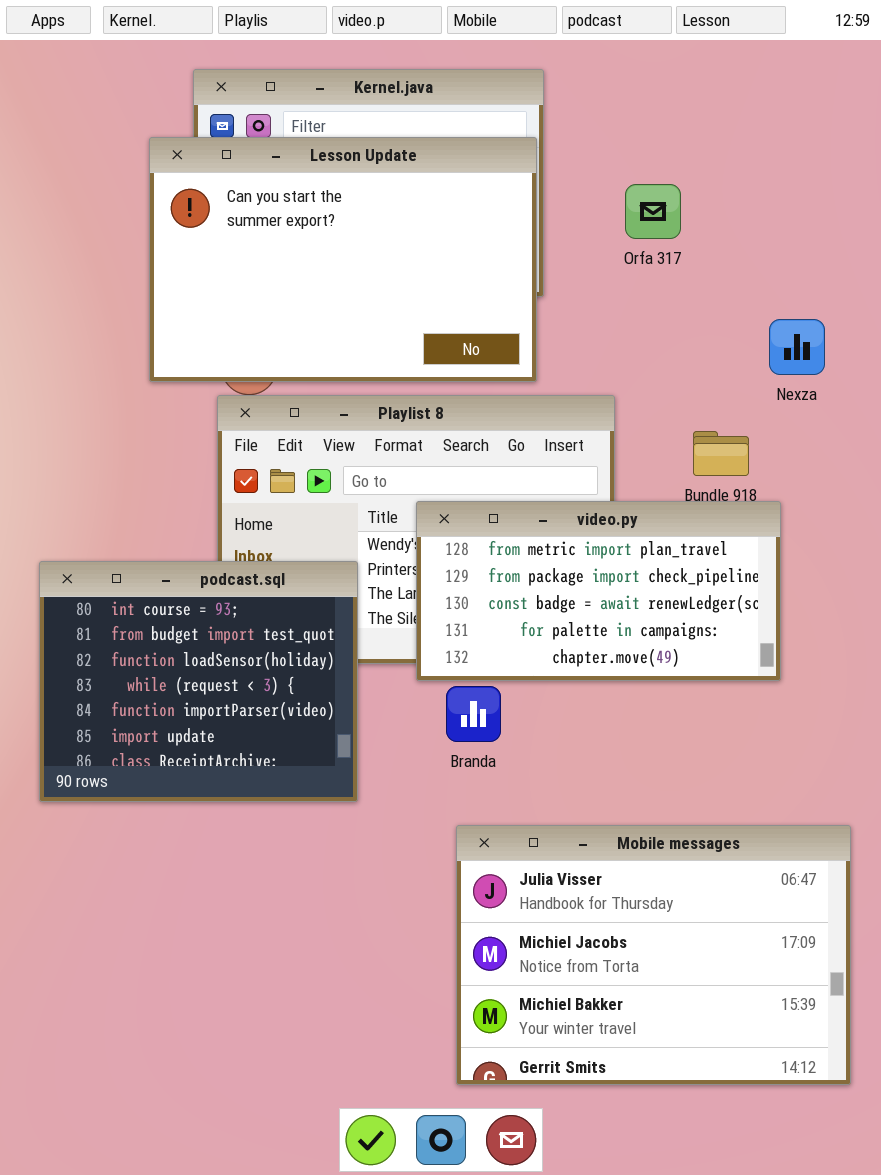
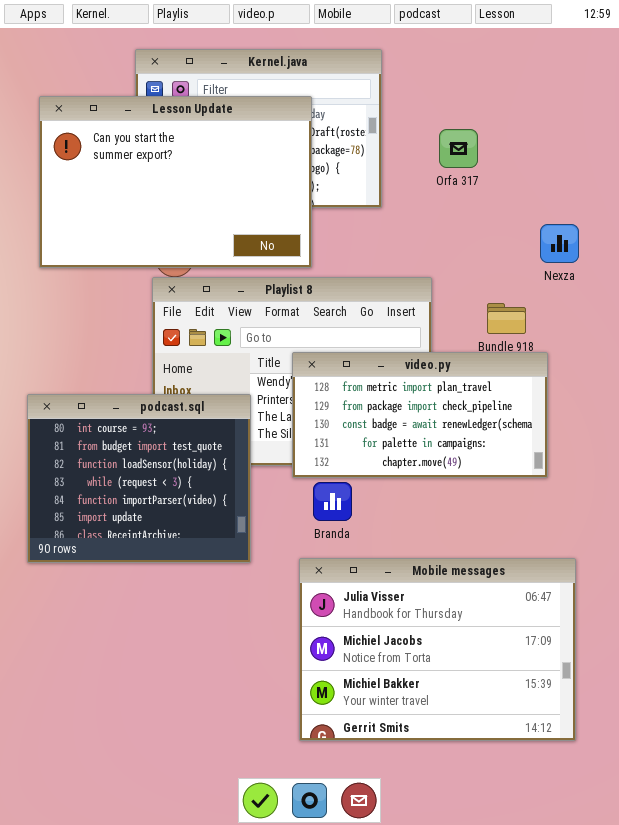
Lesson Update: [149,137,537,382] -> [39,96,312,268], moved
Mobile messages: [456,825,851,1085] -> [299,558,576,741], moved

